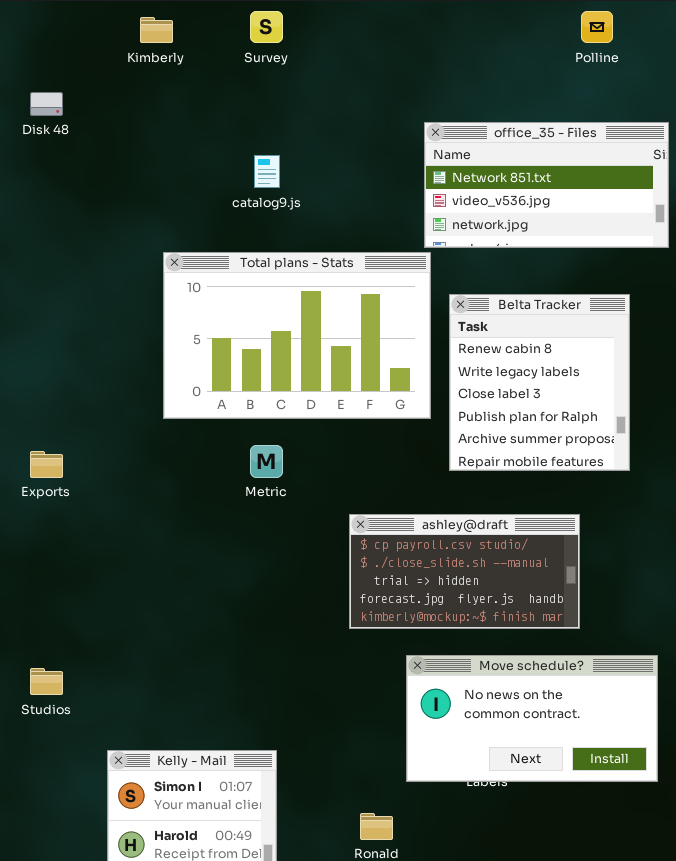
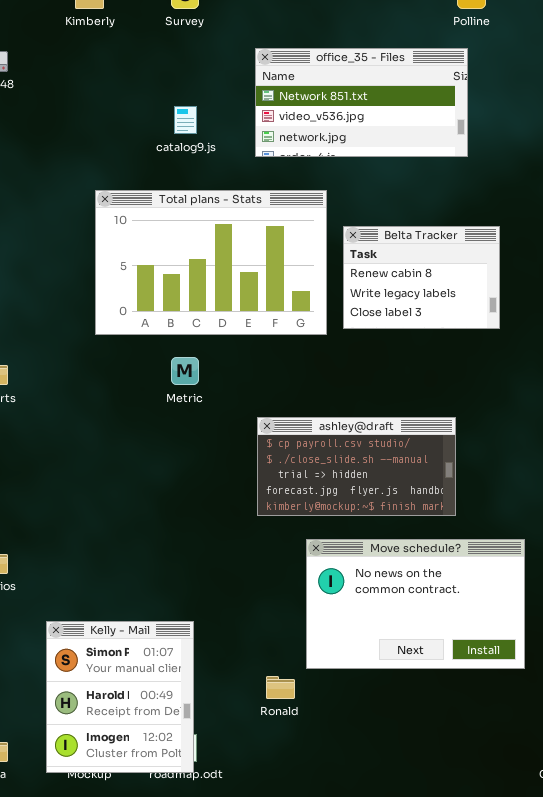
office_35 - Files: [424,122,669,248] -> [255,48,468,157], moved
Belta Tracker: [449,294,630,471] -> [343,226,500,329], resized
Move schedule?: [406,655,658,782] -> [306,539,525,669], resized

